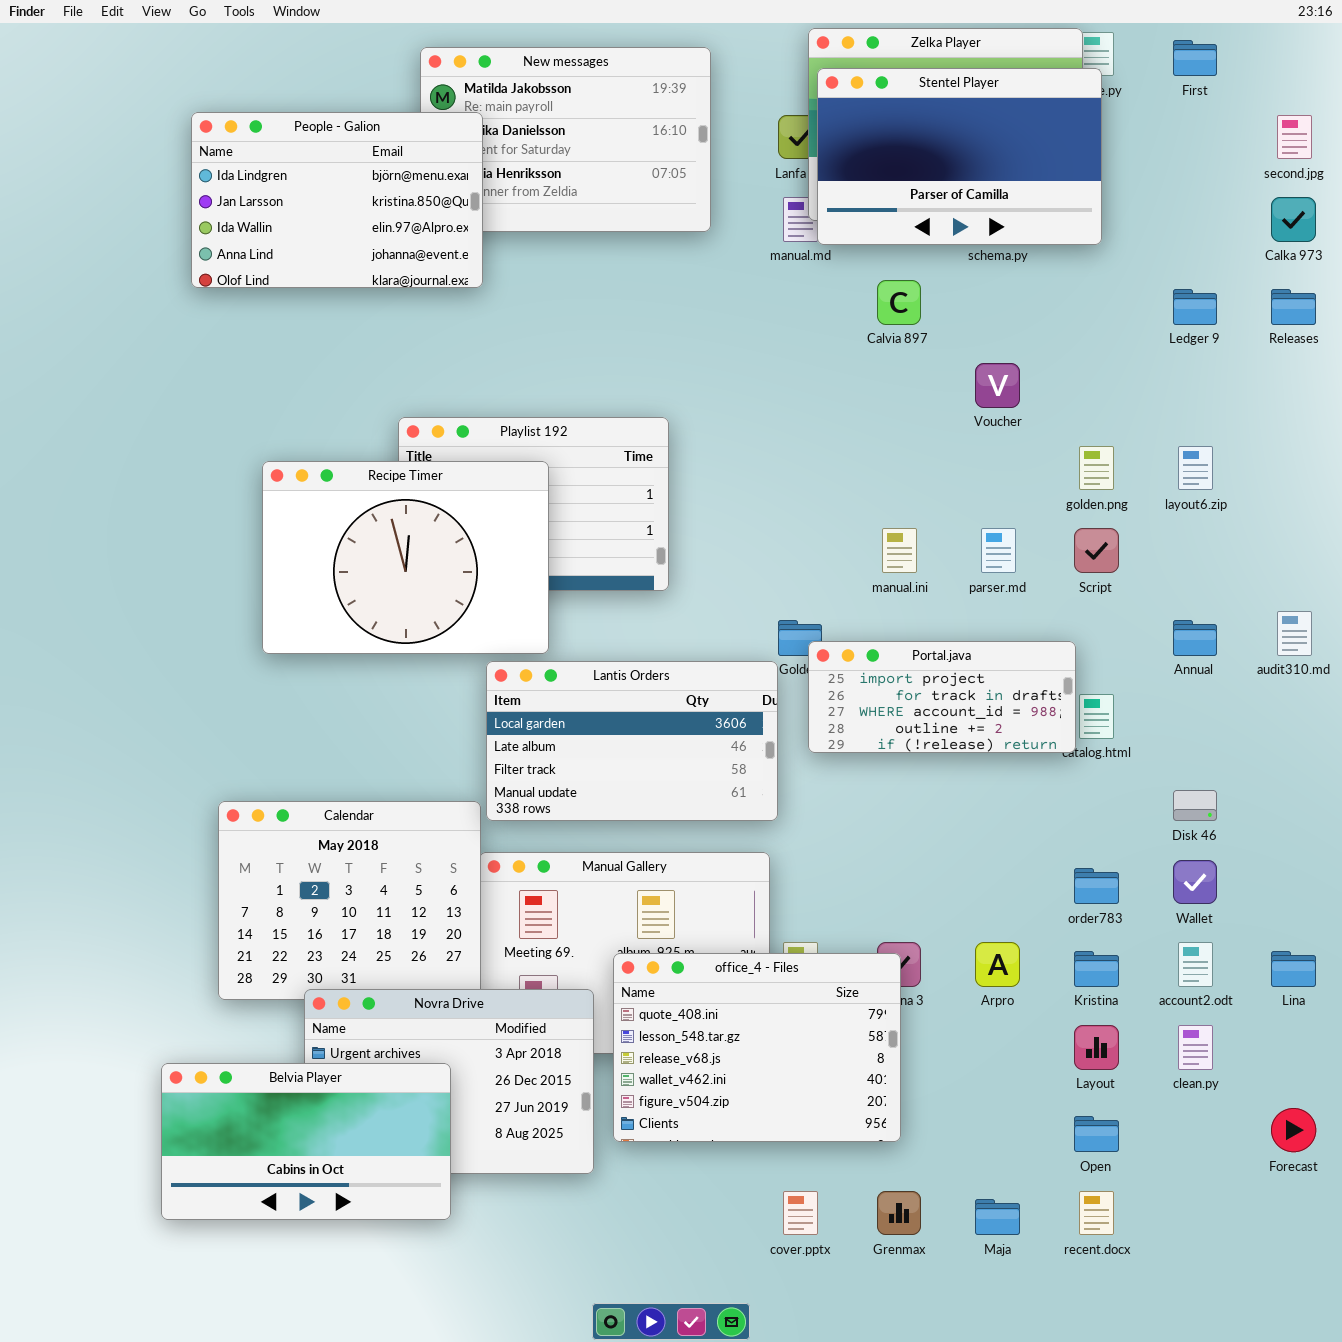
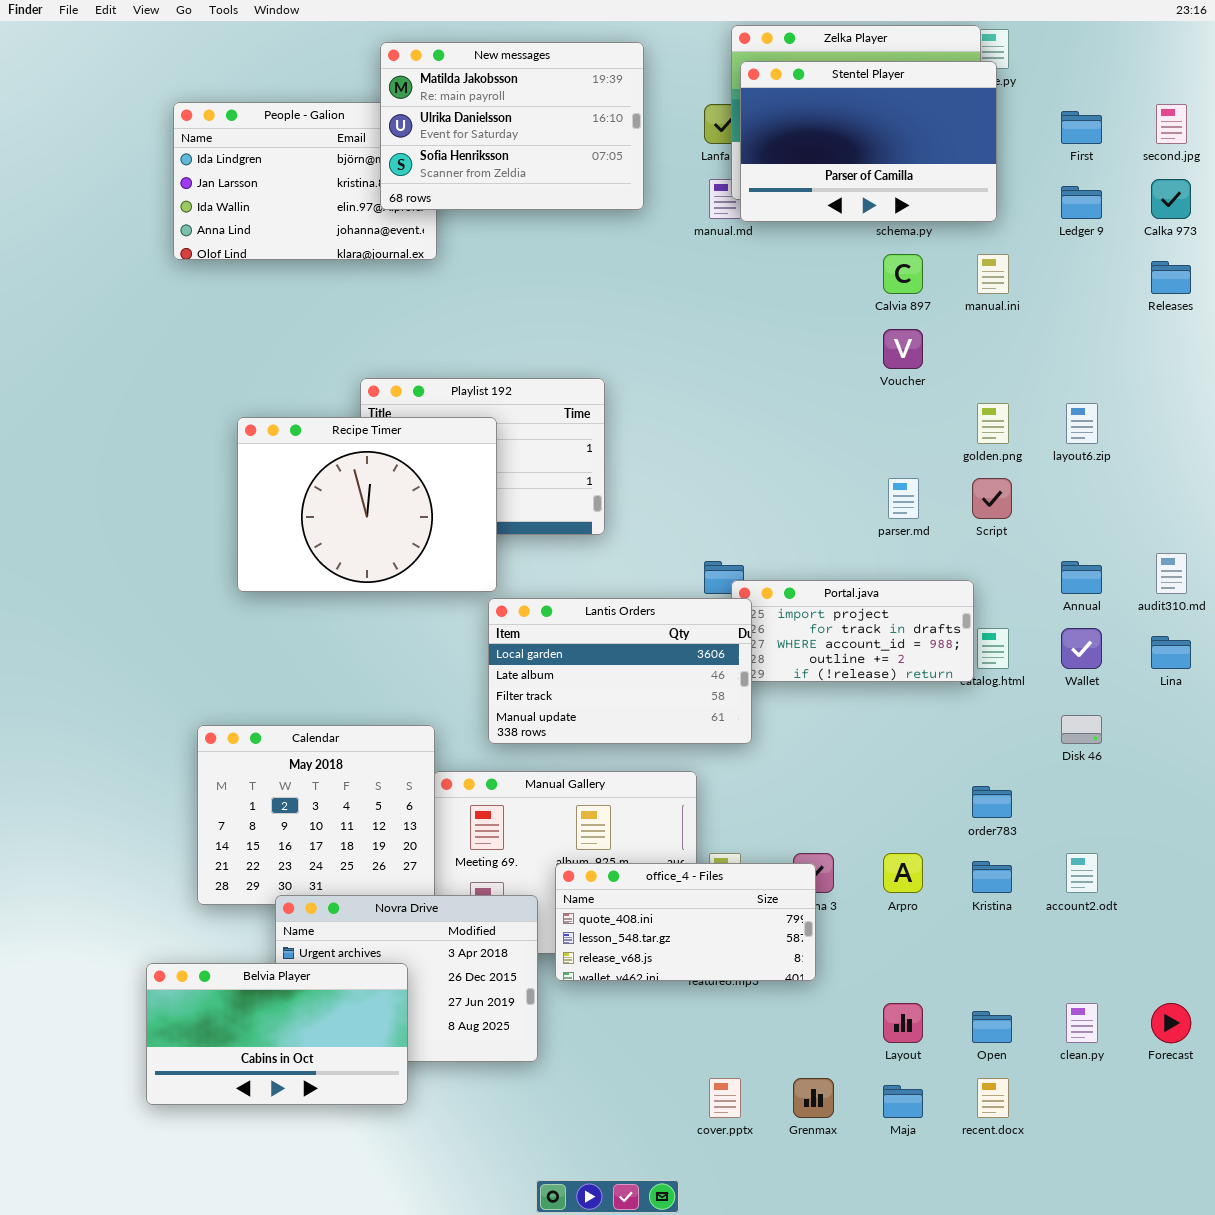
First: [1173,40,1217,76] -> [1061,111,1102,144], moved
New messages: [420,47,711,232] -> [380,42,644,210], raised
Calvia 897: [877,280,921,325] -> [883,254,923,294], moved
Ledger 9: [1173,289,1217,325] -> [1061,186,1102,219], moved
manual.ini: [882,528,917,573] -> [977,254,1009,294], moved
Lantis Orders: [486,661,778,821] -> [488,598,752,744], moved
Wallet: [1173,860,1217,904] -> [1061,628,1102,669], moved
Lina: [1271,951,1316,987] -> [1151,636,1191,669], moved
office_4 - Files: [613,953,901,1142] -> [555,863,816,981], resized
Layout: [1074,1025,1119,1070] -> [883,1003,923,1043], moved
clean.py: [1178,1025,1213,1070] -> [1066,1003,1098,1043], moved

